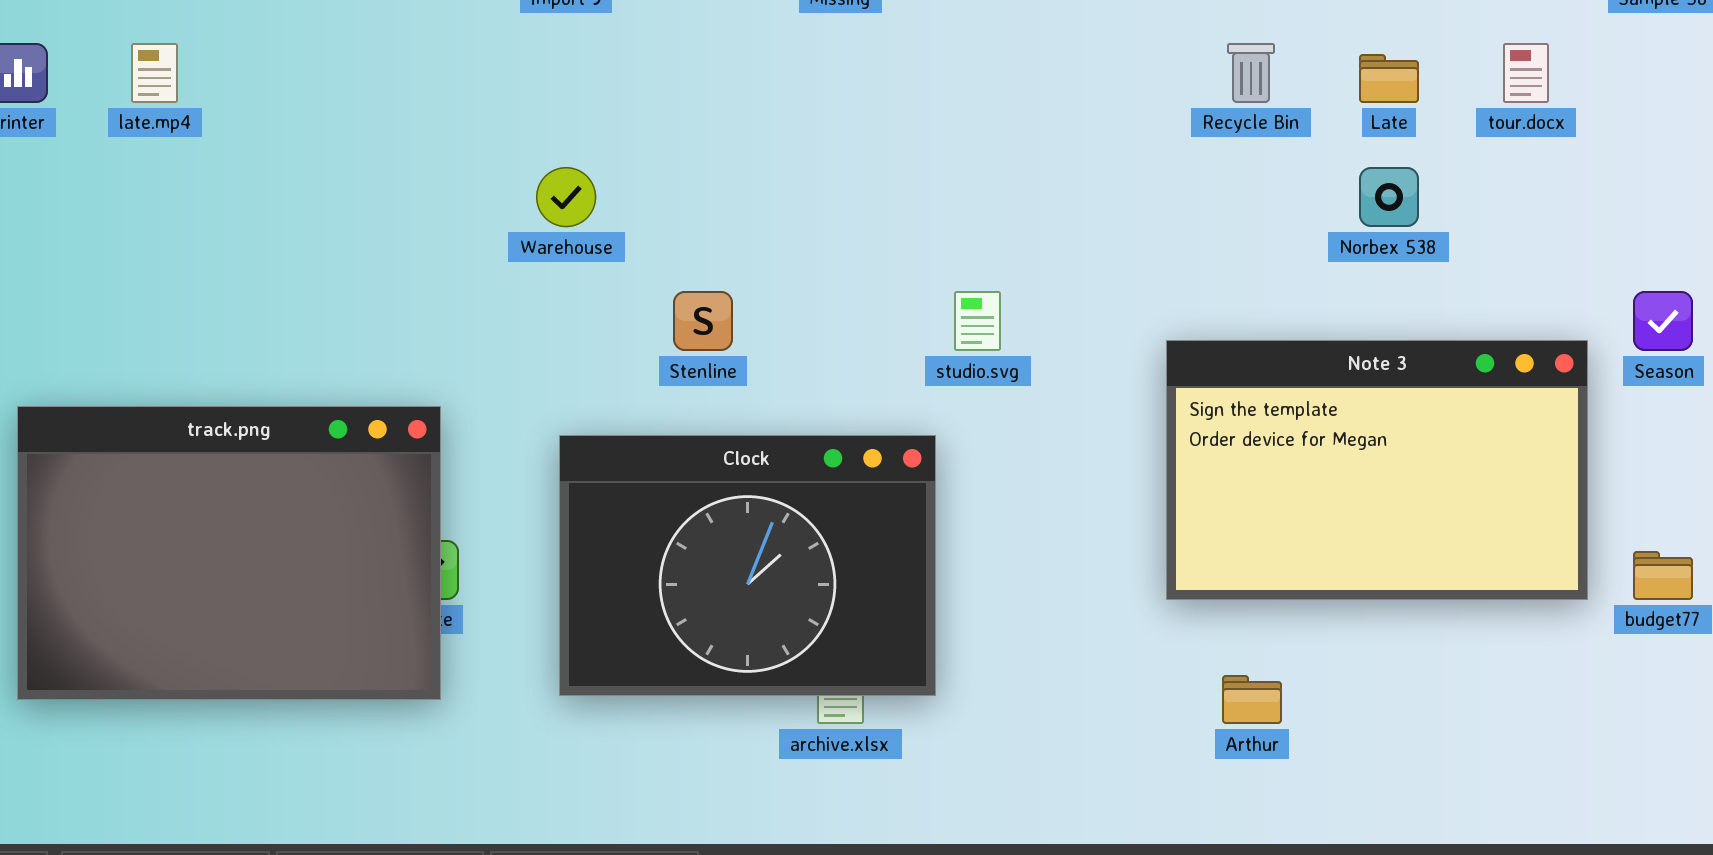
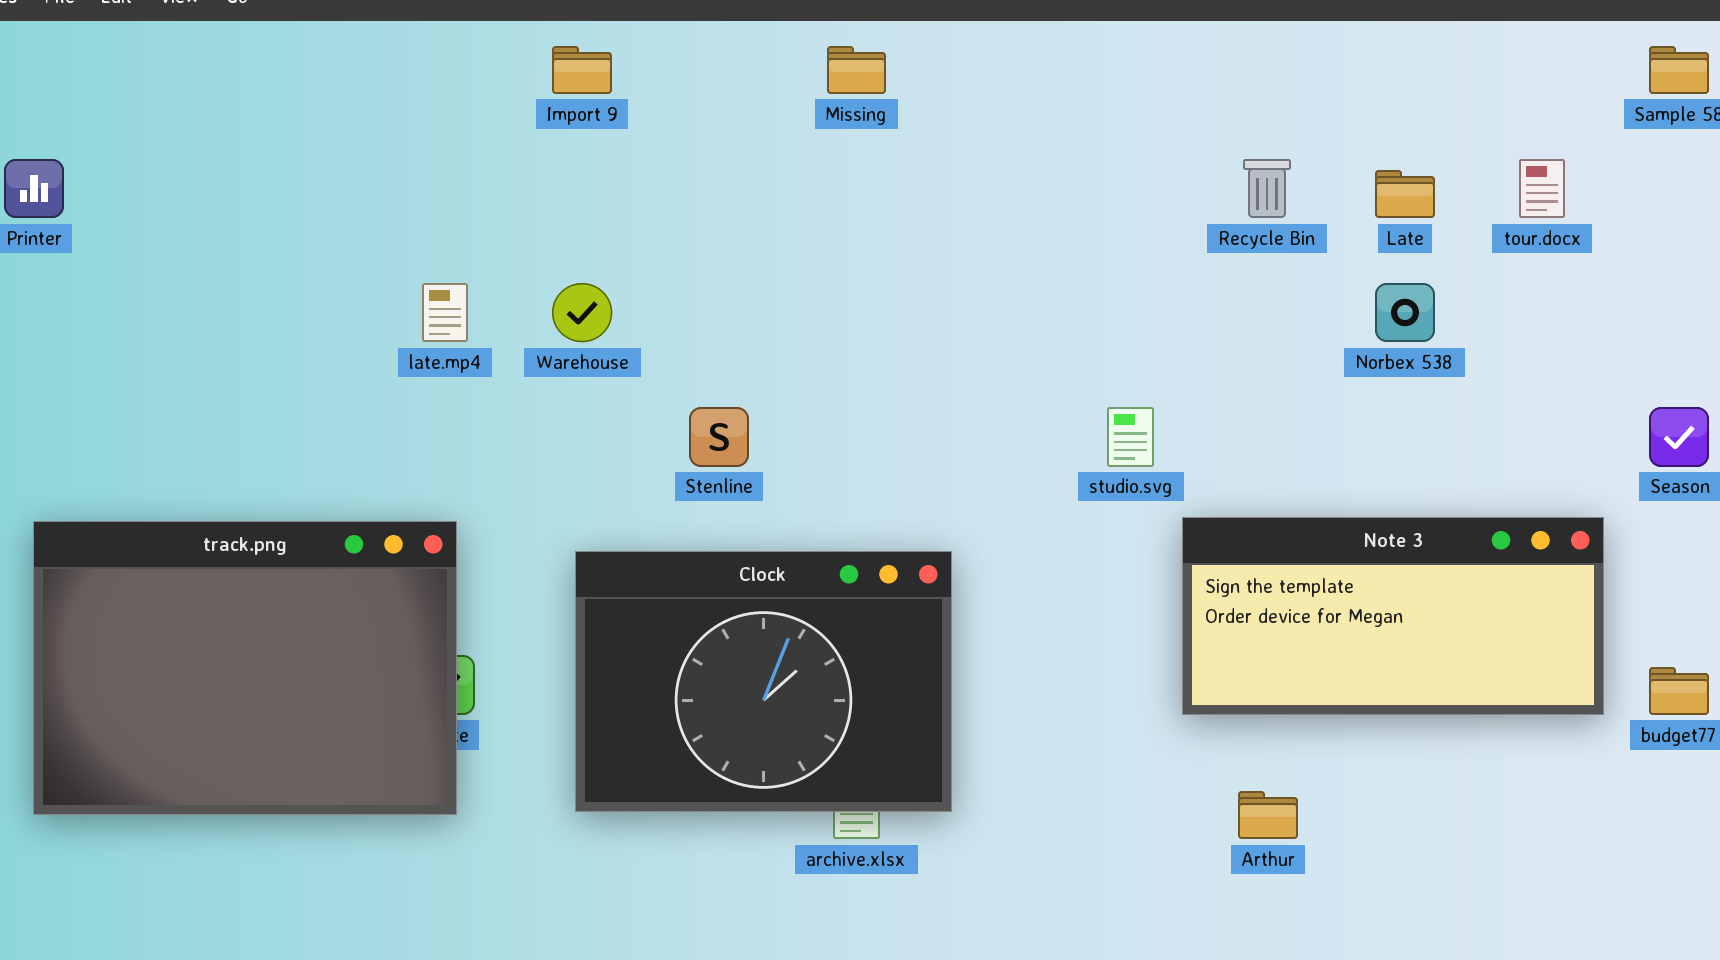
late.mp4: [131,43,178,103] -> [422,283,468,342], moved
studio.svg: [954,291,1001,351] -> [1107,407,1154,467], moved
Note 3: [1166,340,1588,600] -> [1182,517,1604,715], resized

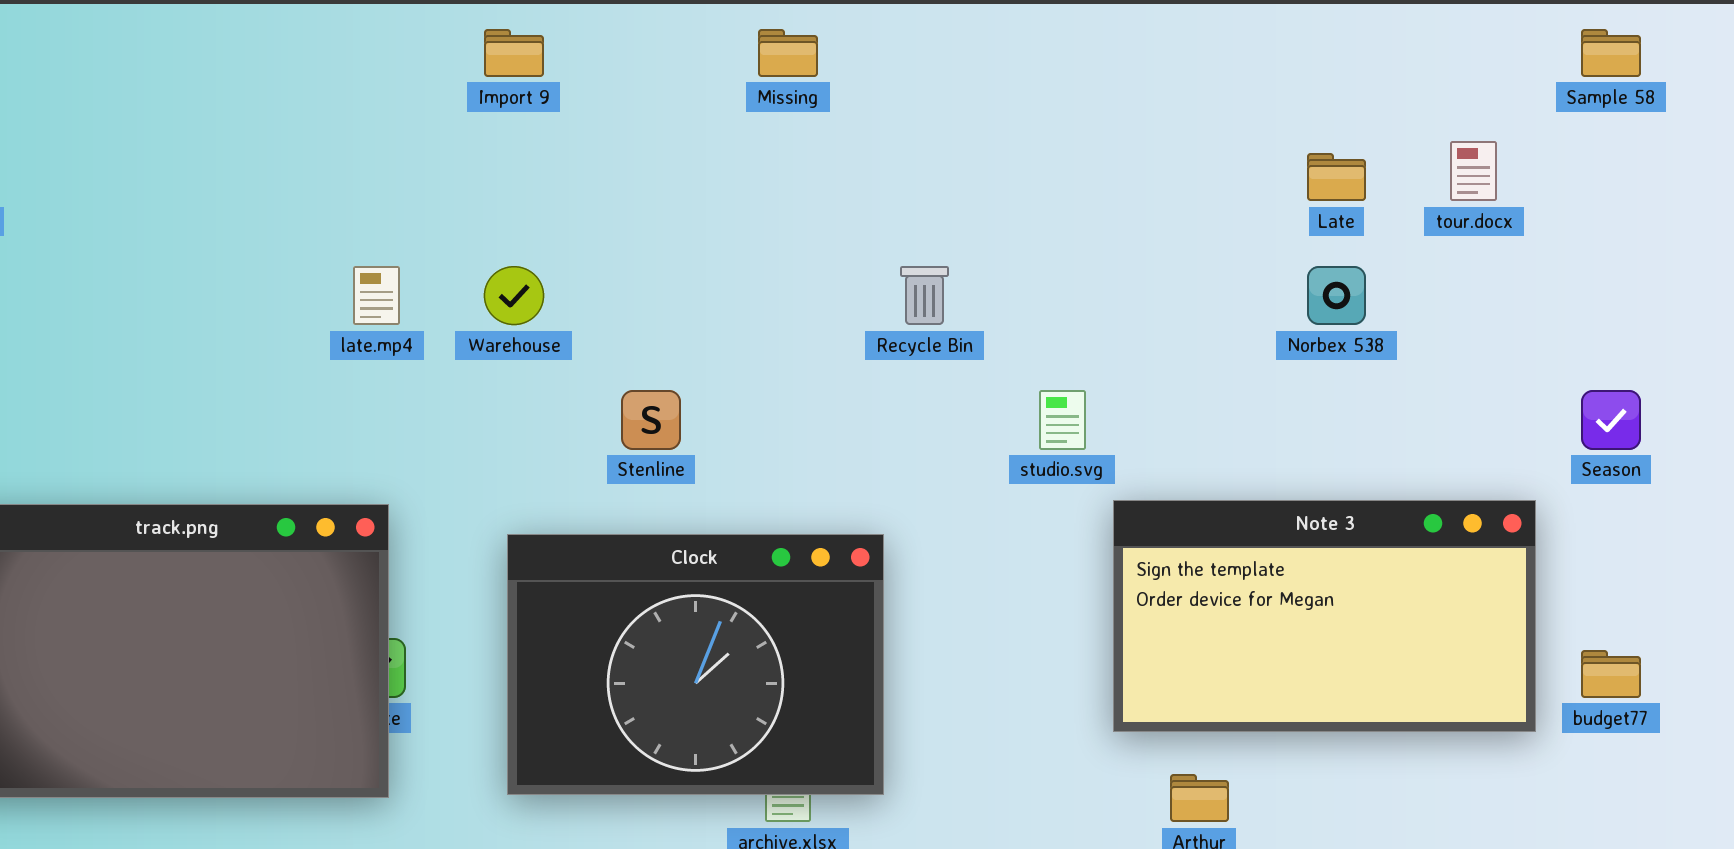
Recycle Bin: [1243,159,1291,218] -> [900,266,949,325], moved
Note 3: [1182,517,1604,715] -> [1113,500,1536,732], resized

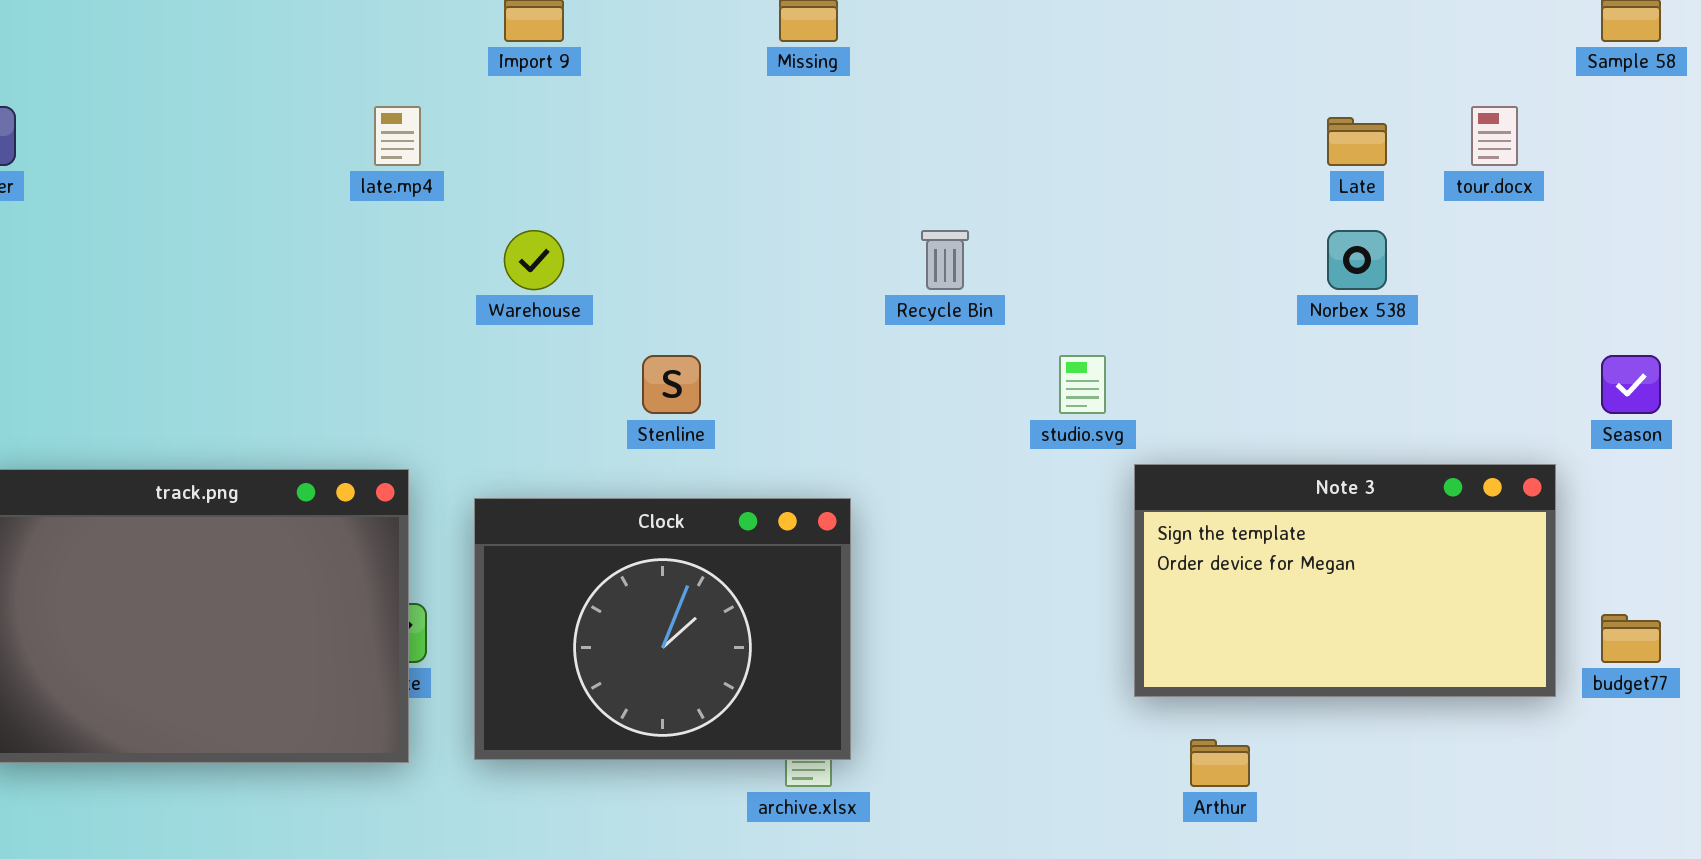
late.mp4: [353,266,400,325] -> [374,106,421,166], moved
Clock: [507,534,884,795] -> [474,498,851,760], moved

